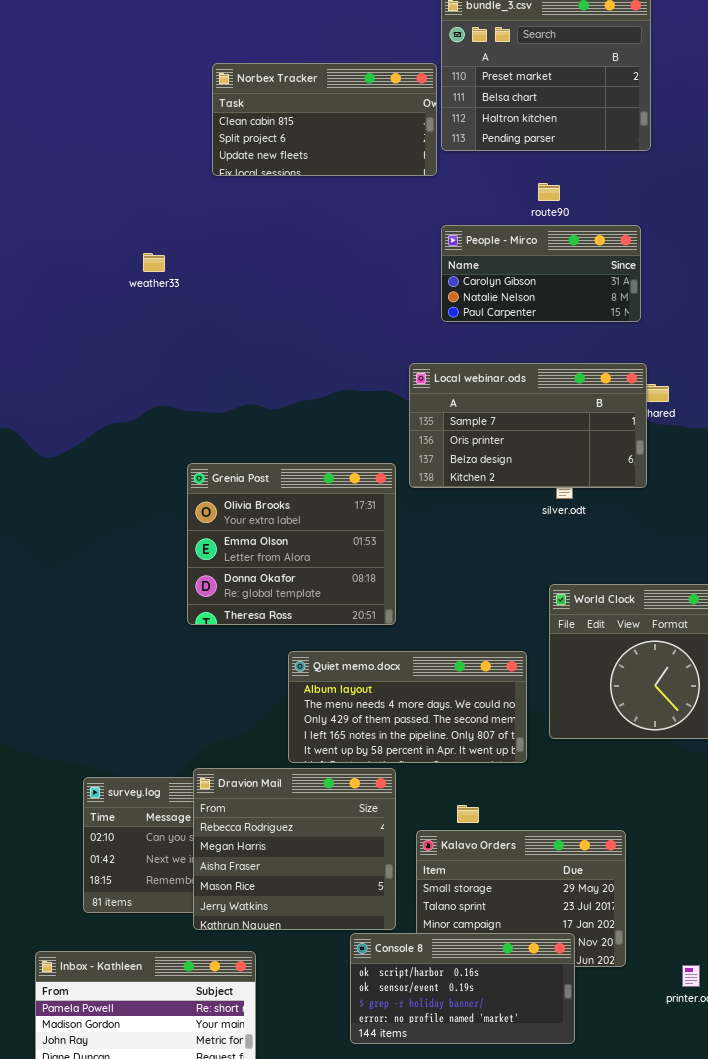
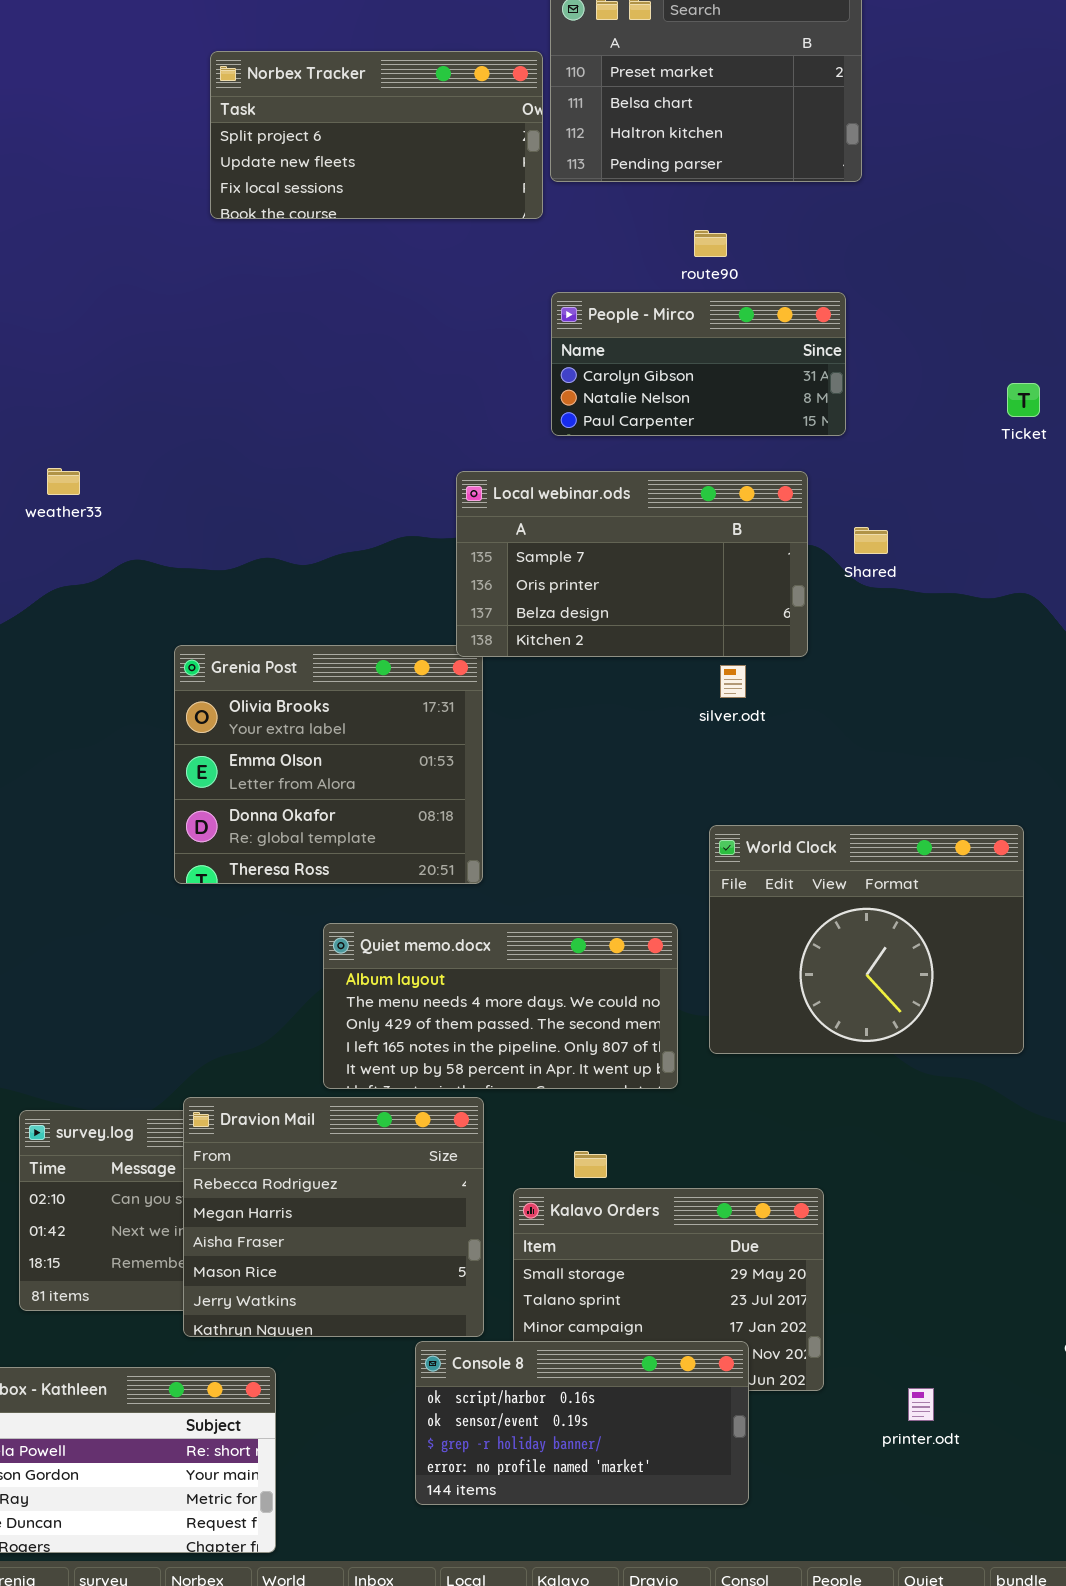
Norbex Tracker: [212,63,437,176] -> [210,51,543,219], scrolled down 1 row
weather33: [143,253,165,272] -> [47,468,80,495], moved
Local webinar.ods: [409,363,647,488] -> [456,471,808,657], moved

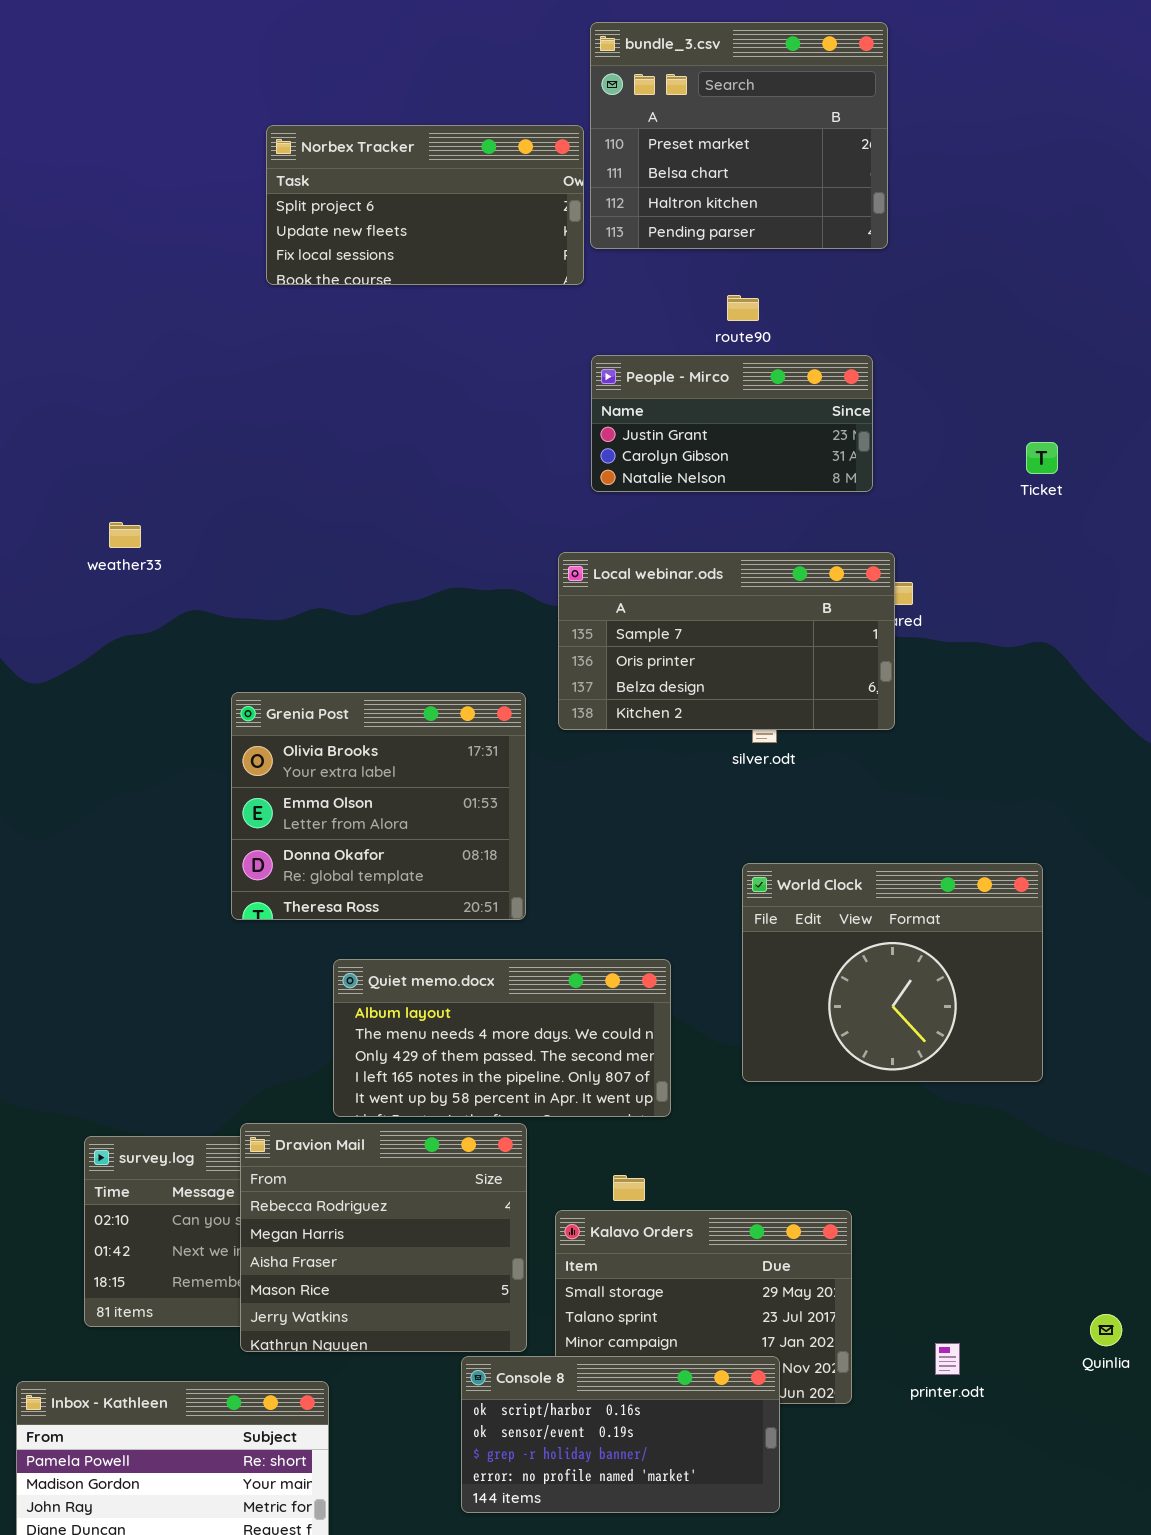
People - Mirco: [551,292,846,436] -> [591,355,873,492], scrolled up 1 row
Local webinar.ods: [456,471,808,657] -> [558,552,895,730], moved
Quiet memo.docx: [323,923,678,1089] -> [333,959,671,1117], moved
printer.odt: [908,1388,934,1421] -> [935,1343,960,1375], moved

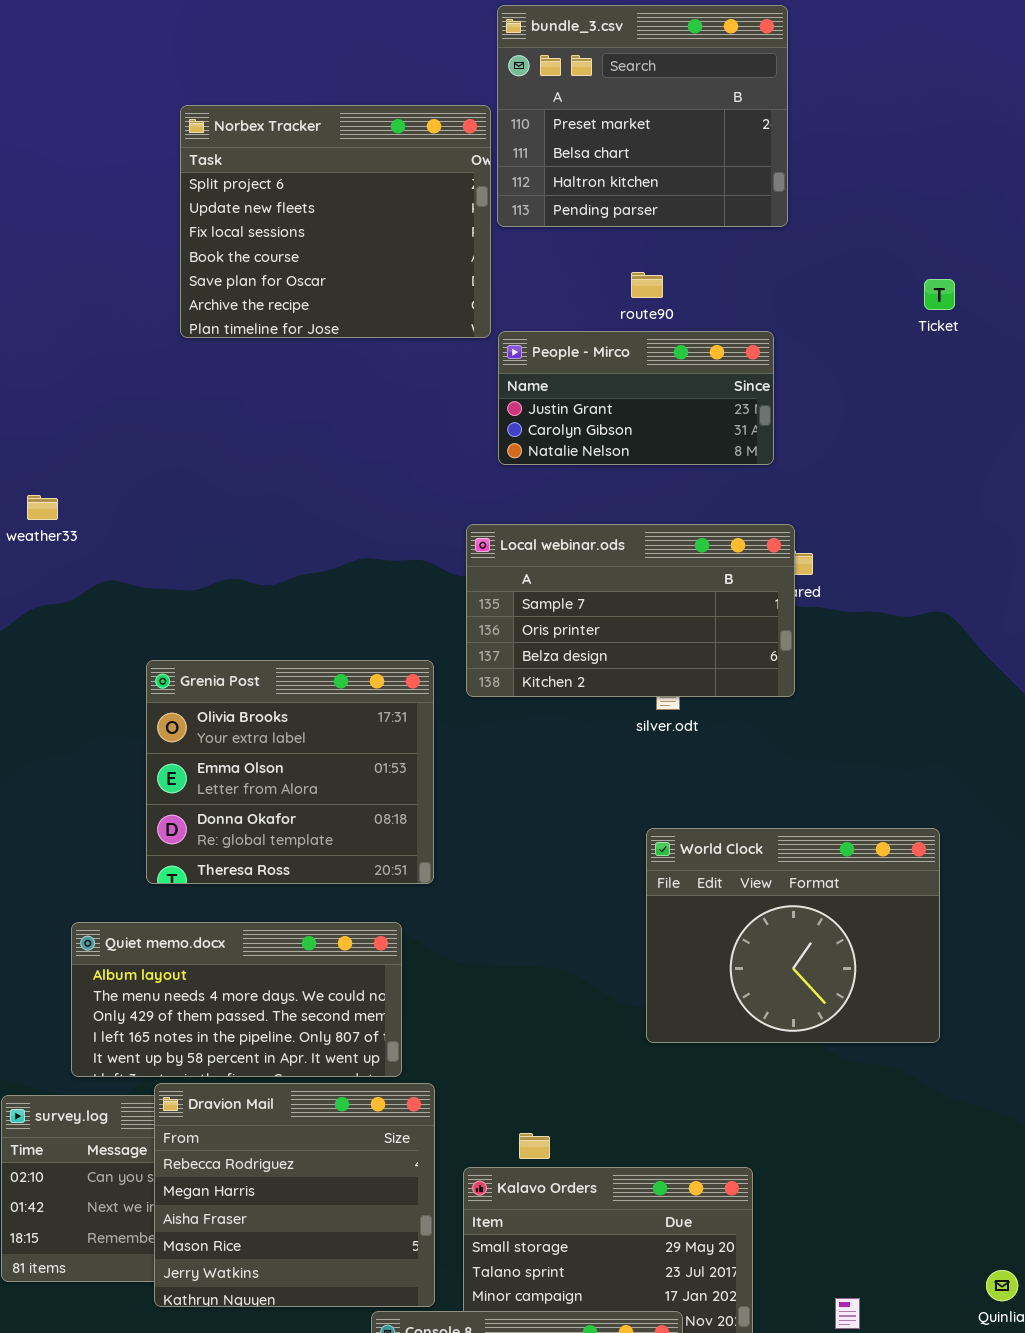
Norbex Tracker: [266,125,584,285] -> [180,105,491,338], resized
Ticket: [1026,442,1058,474] -> [924,279,955,310], moved
Quiet memo.docx: [333,959,671,1117] -> [71,922,402,1077], moved

